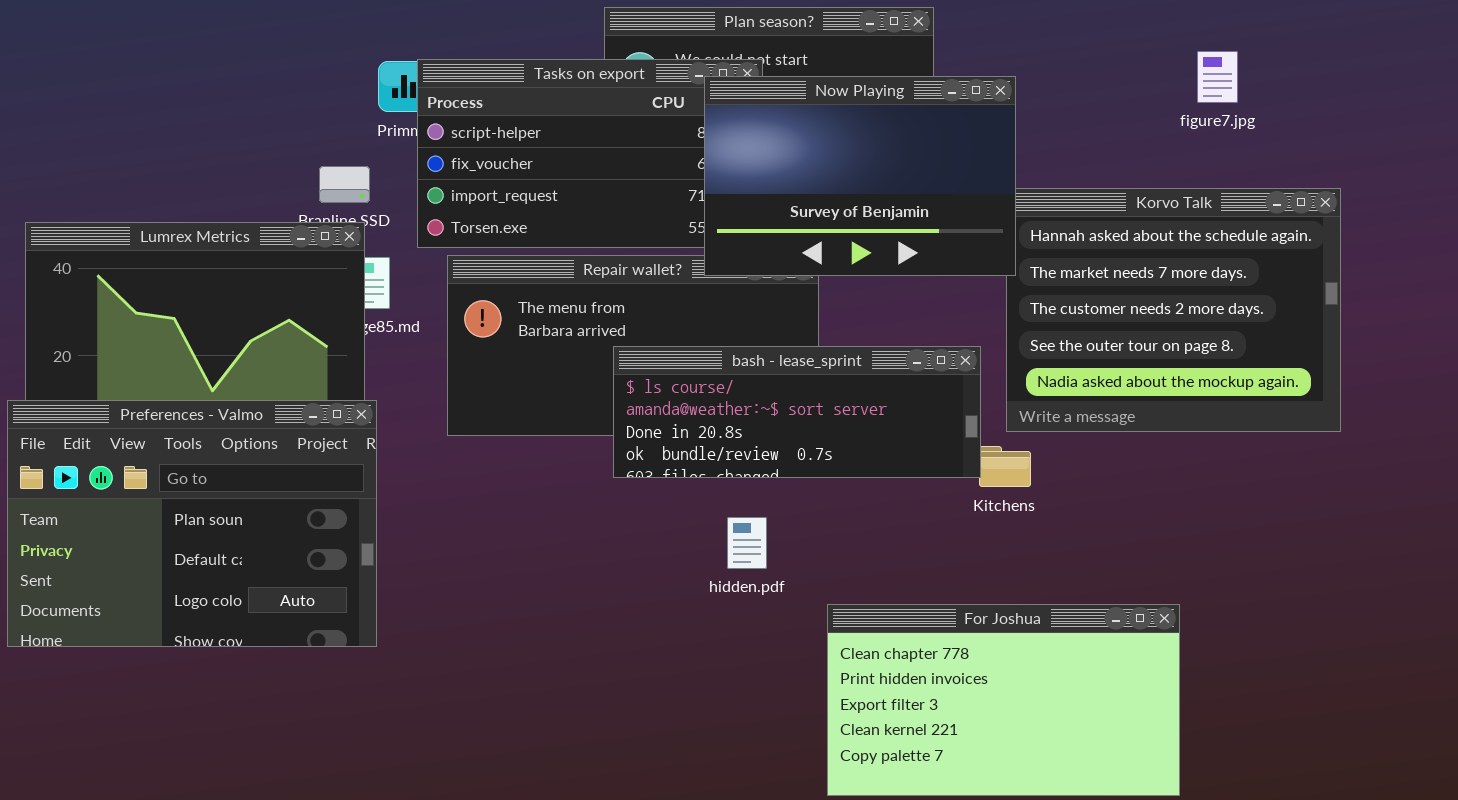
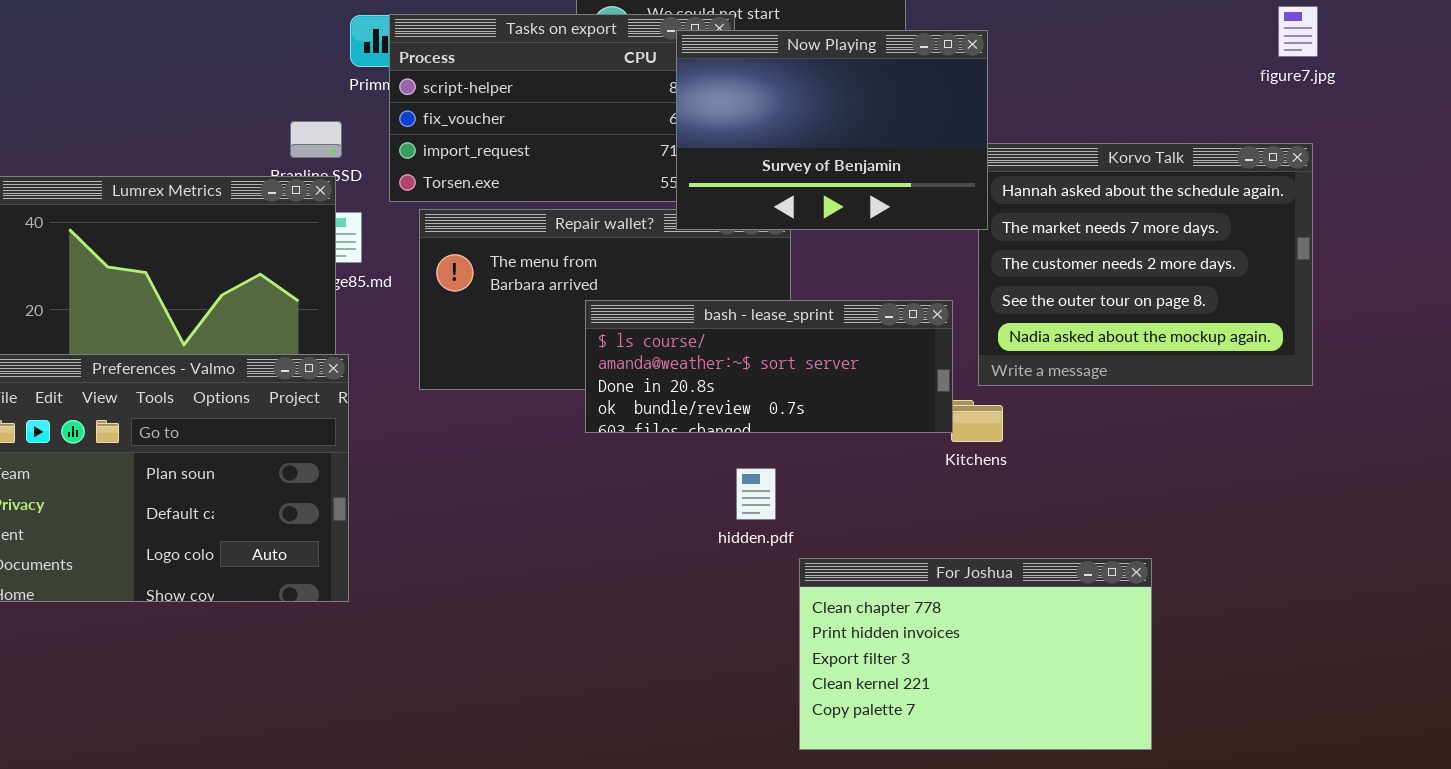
figure7.jpg: [1197,51,1238,103] -> [1278,6,1318,57], moved
hidden.pdf: [727,517,767,569] -> [736,468,776,520], moved

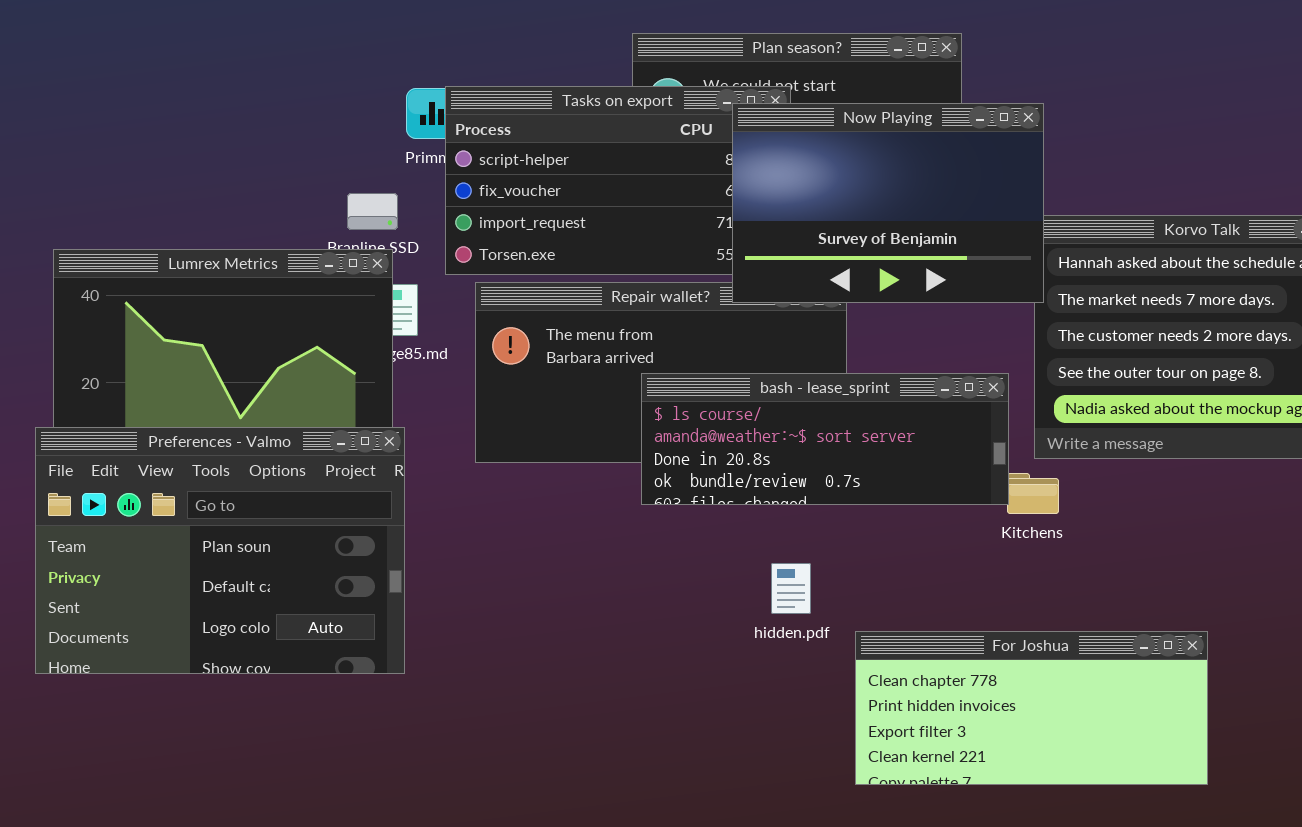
hidden.pdf: [736,468,776,520] -> [771,563,811,614], moved
For Joshua: [799,558,1152,750] -> [855,631,1208,785], resized

